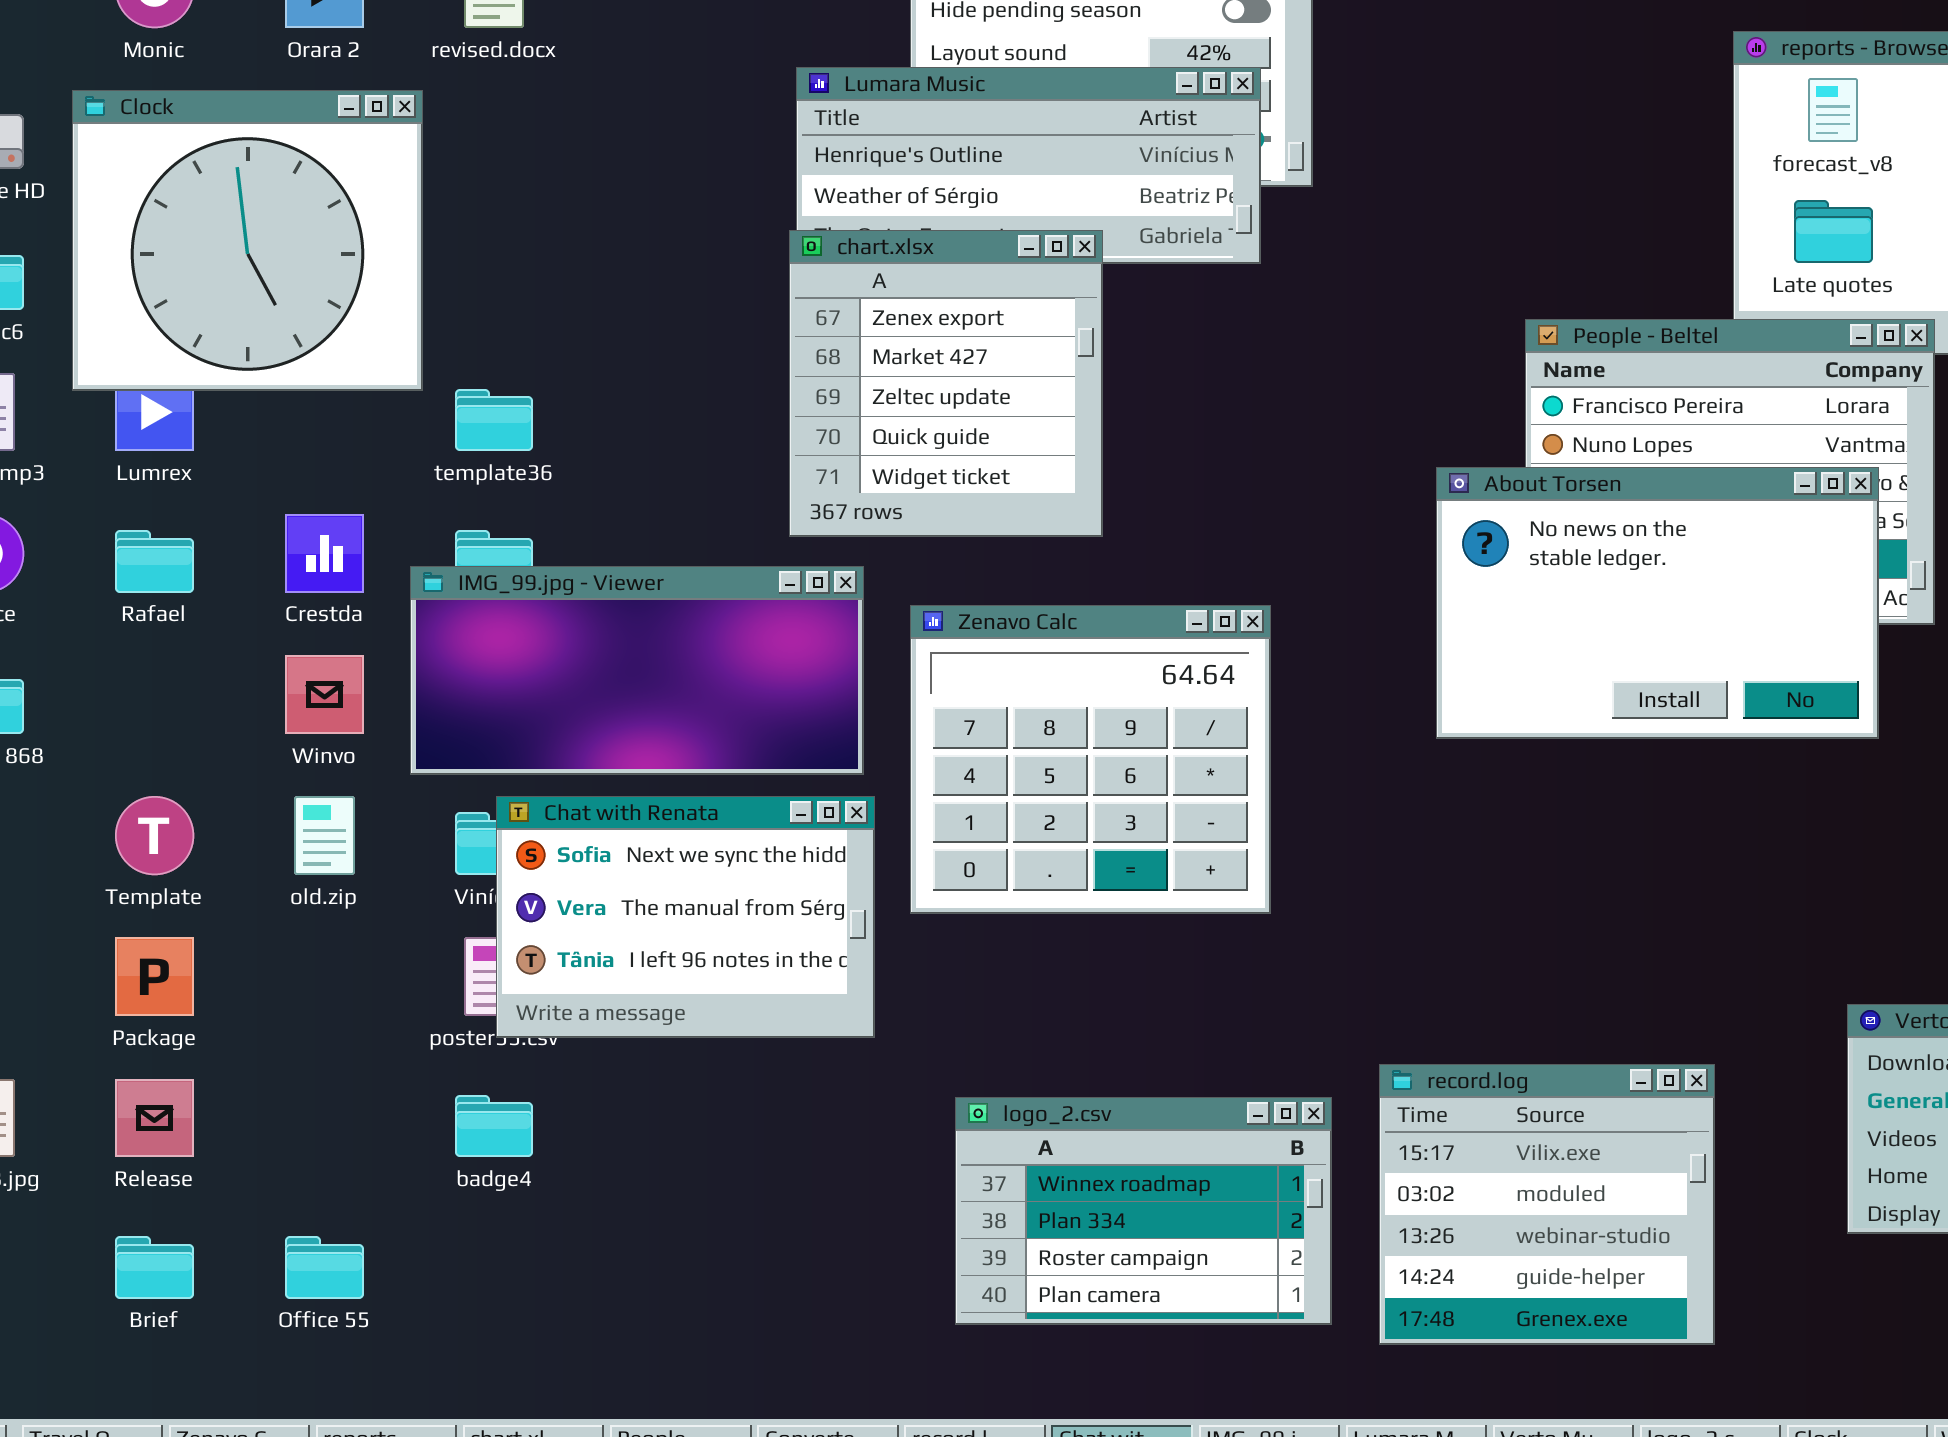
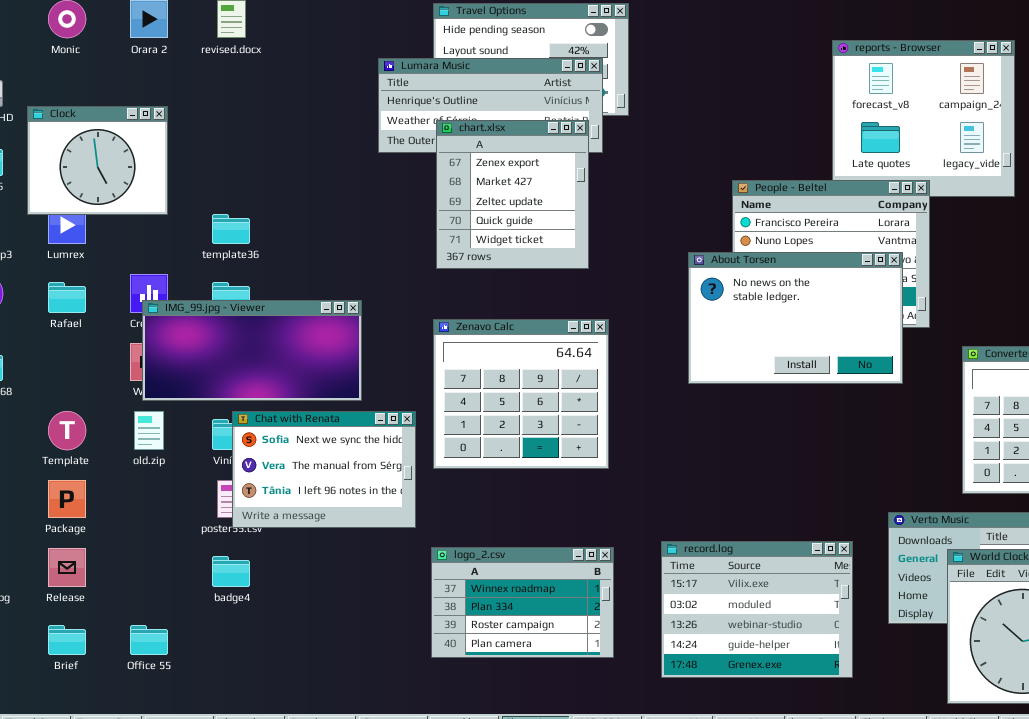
Clock: [72,90,423,391] -> [27,106,168,215], resized
chart.xlsx: [789,230,1103,537] -> [436,120,589,269], moved
IMG_99.jpg - Viewer: [410,566,864,775] -> [142,300,362,401], moved
record.log: [1379,1064,1715,1345] -> [661,541,853,678], resized
logo_2.csv: [955,1097,1332,1325] -> [431,547,614,658], moved

